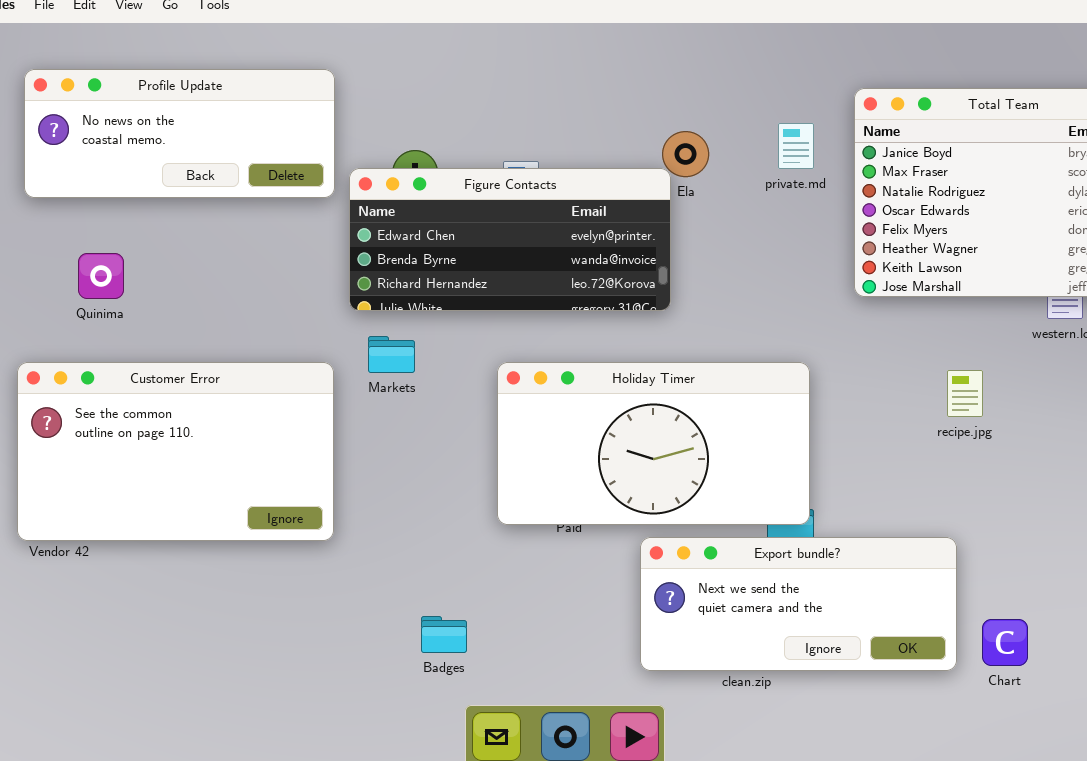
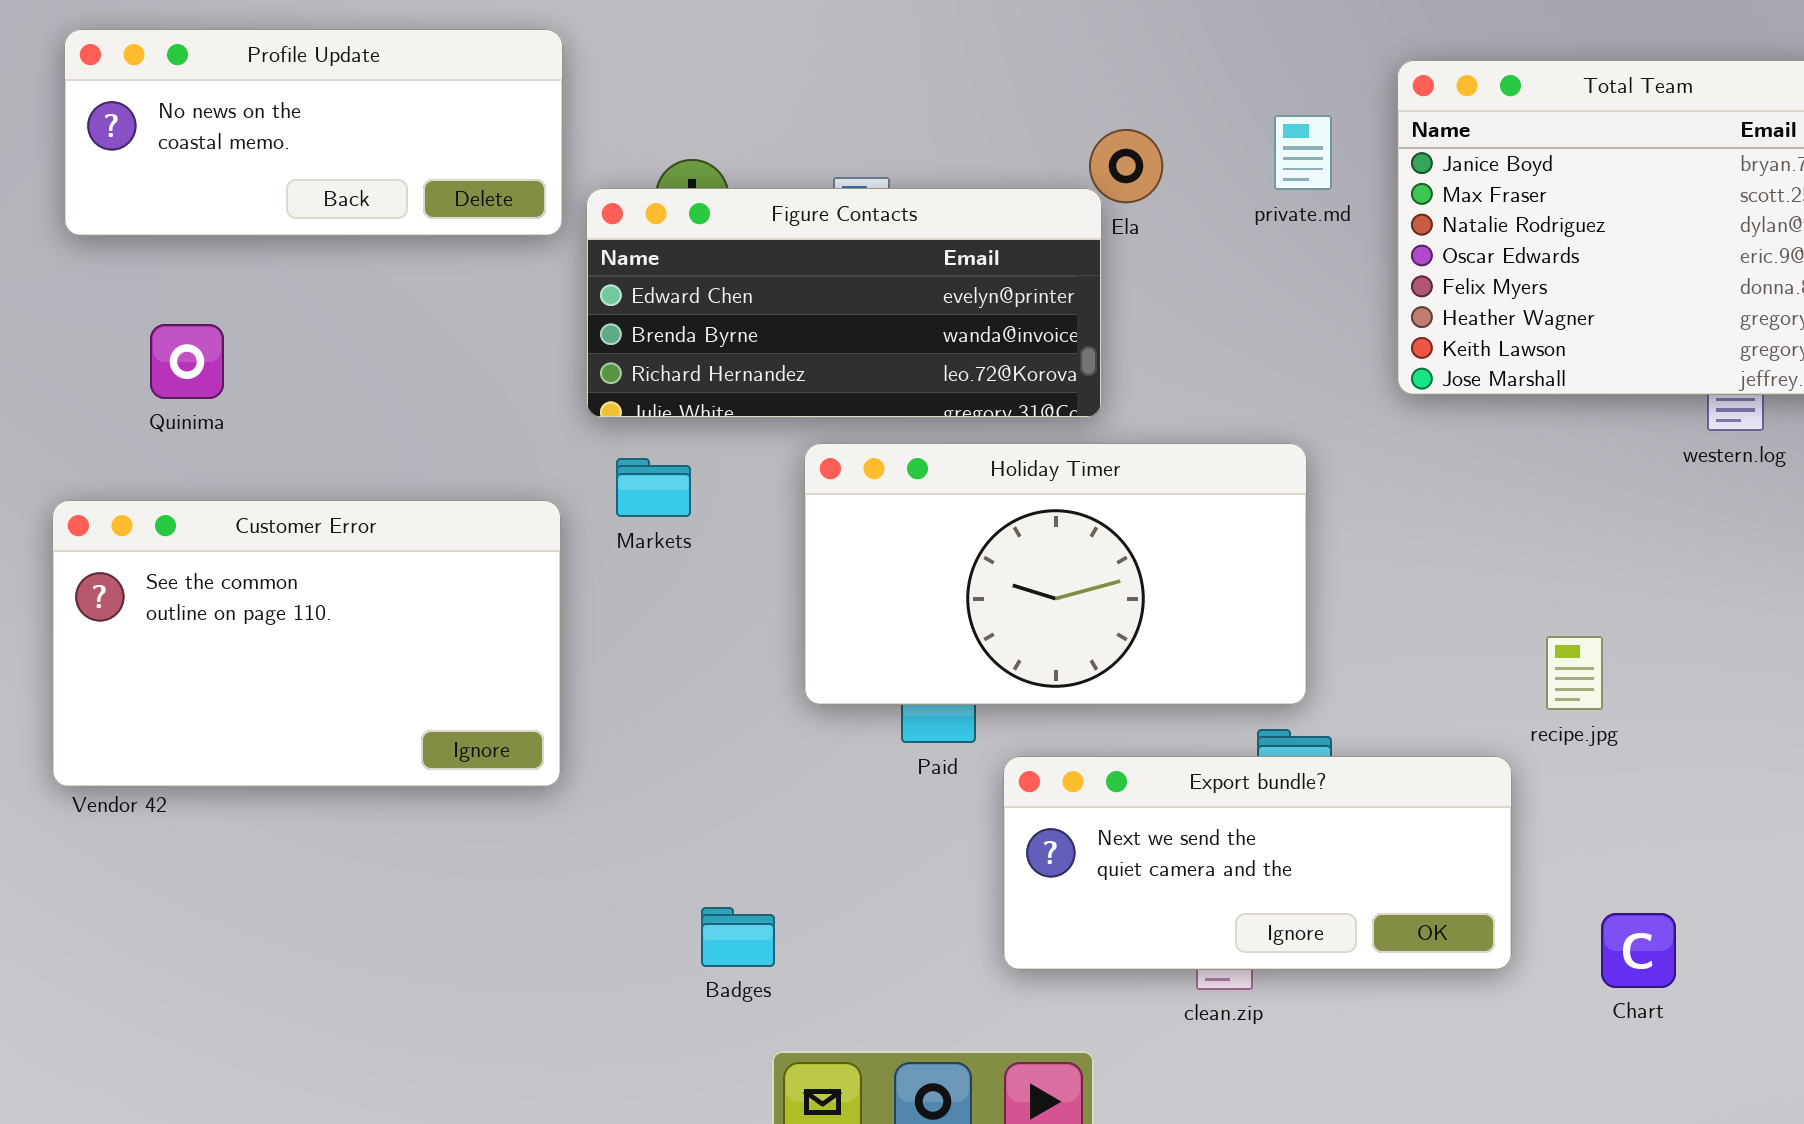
Holiday Timer: [497,362,810,525] -> [804,443,1307,705], moved
recipe.jpg: [947,370,983,417] -> [1546,636,1603,710], moved
Export bundle?: [640,537,957,671] -> [1003,756,1512,970], moved

